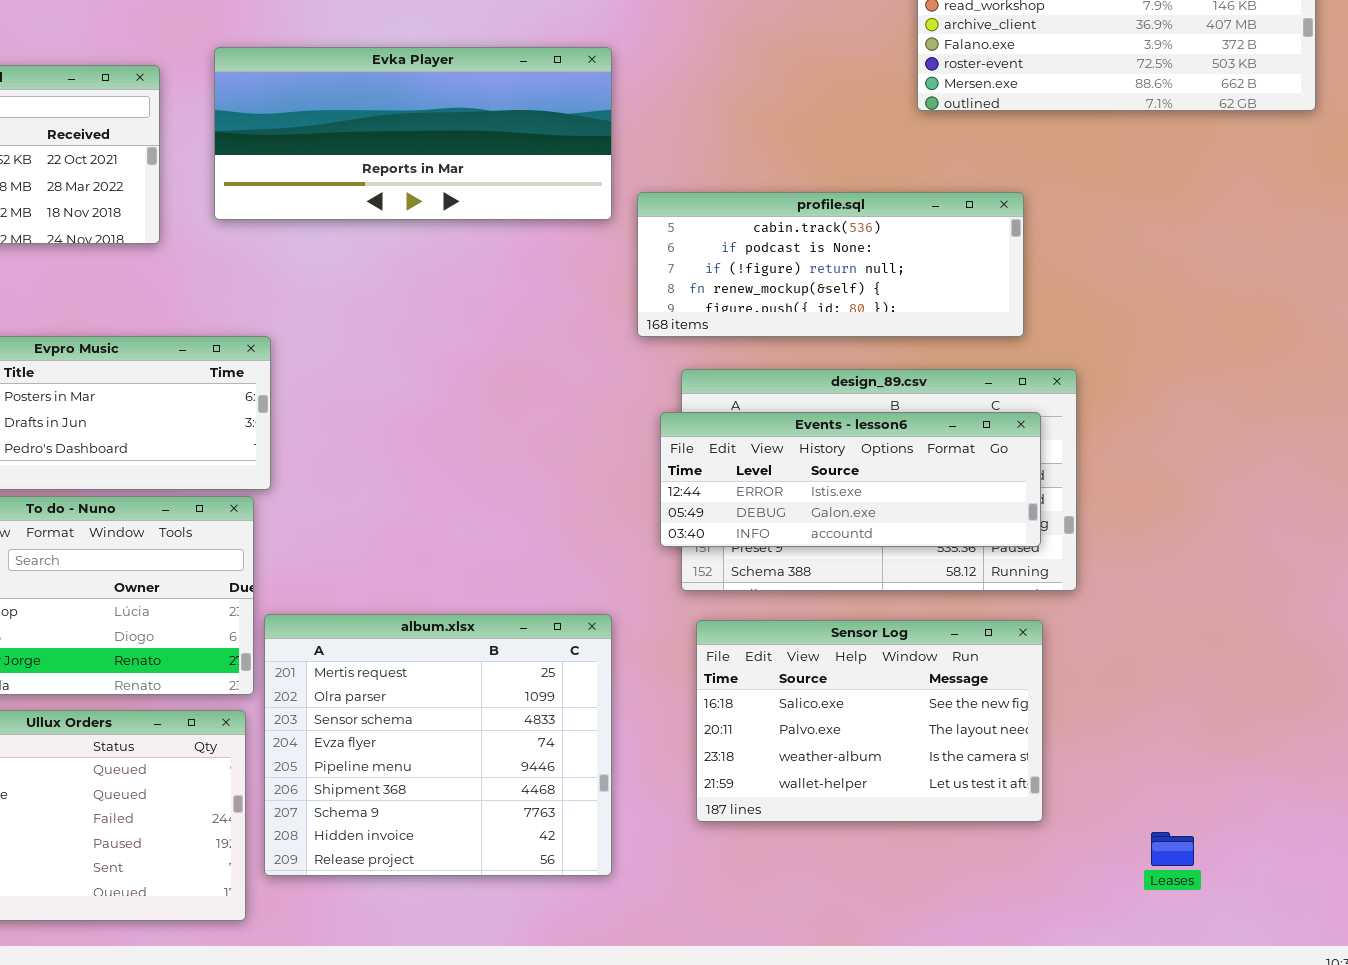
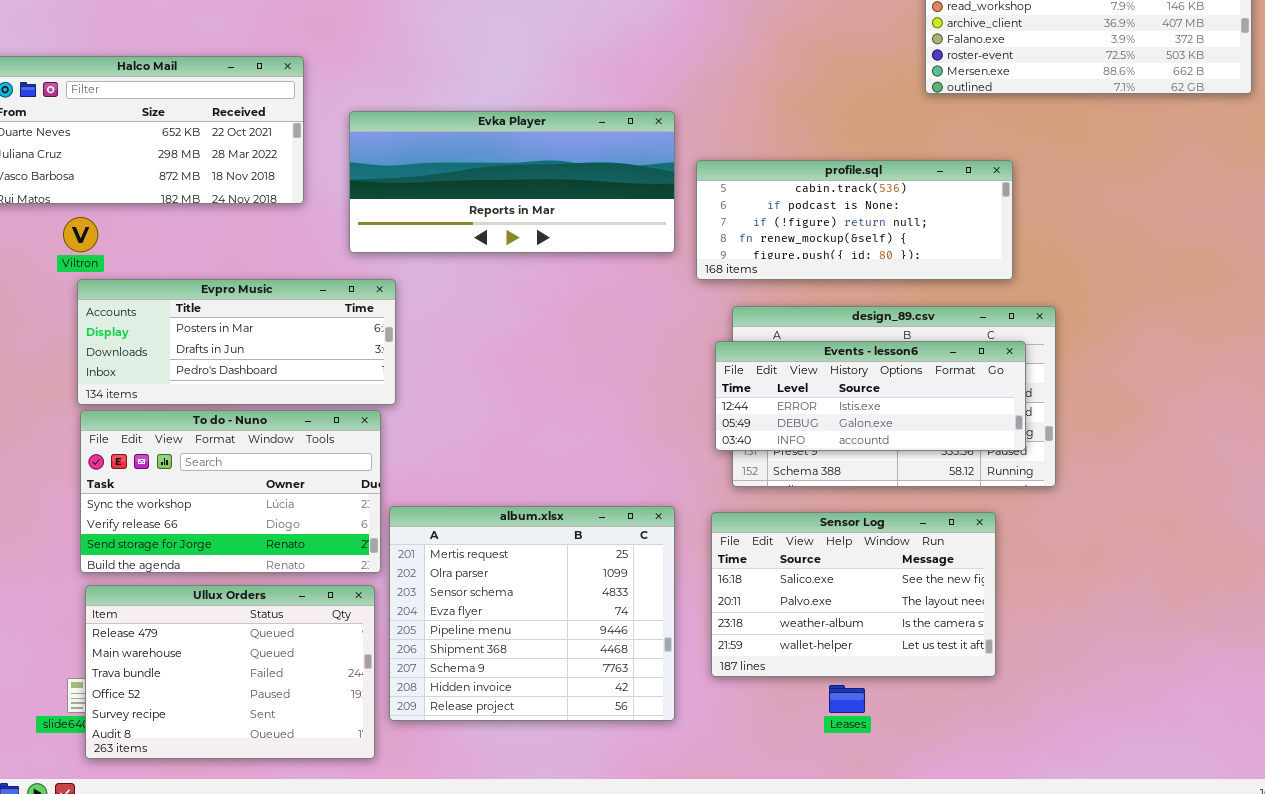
Evka Player: [214,47,612,220] -> [349,111,675,253], moved
Sensor Log: [696,620,1043,822] -> [711,512,996,677], moved
Leases: [1151,832,1194,866] -> [829,685,865,713], moved

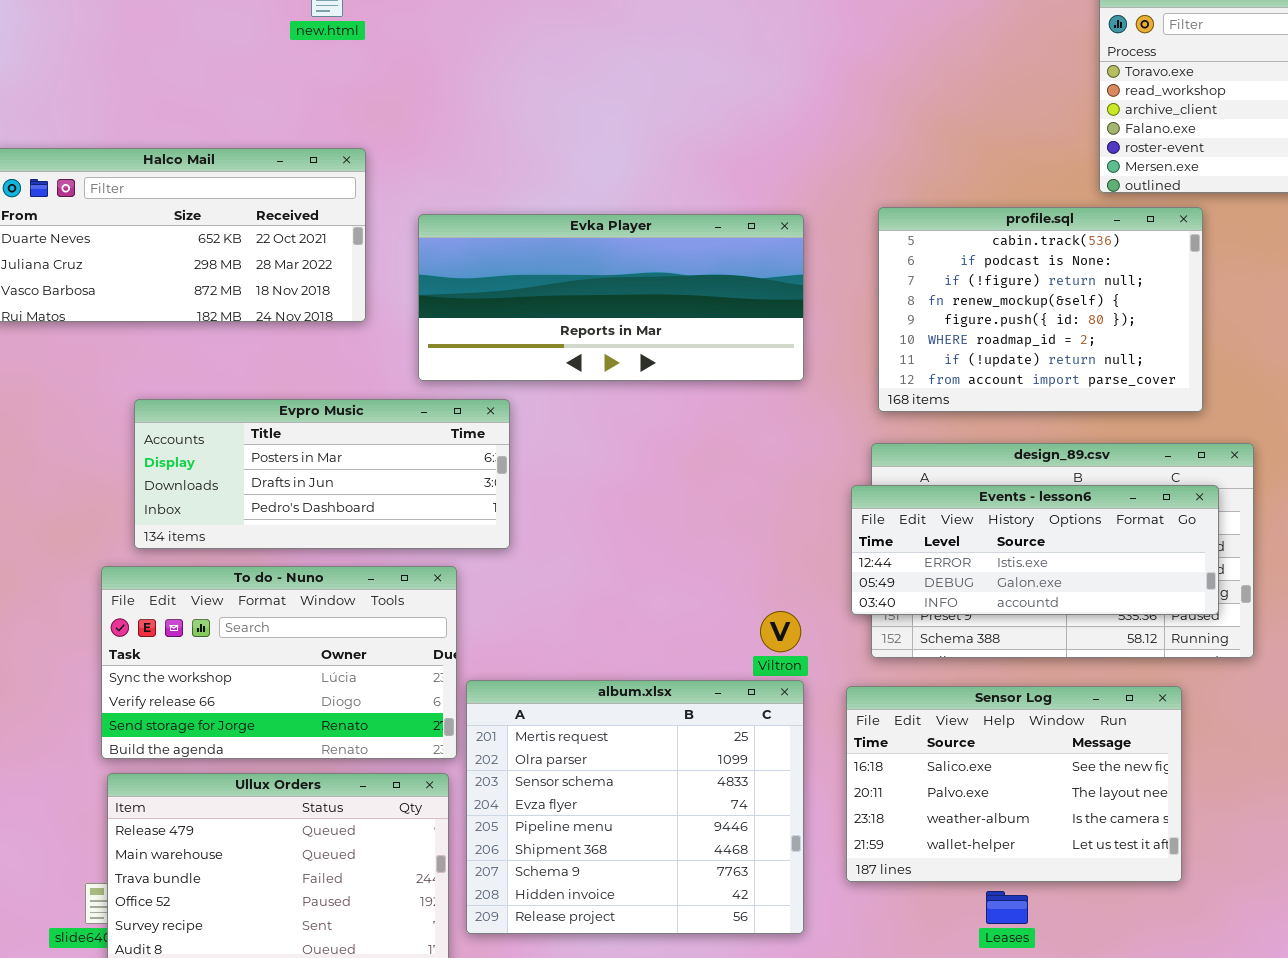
profile.sql: [696,160,1013,280] -> [878,207,1203,412], resized
Viltron: [63,217,98,252] -> [760,611,801,652], moved
Evpro Music: [77,279,396,405] -> [134,399,510,549], moved

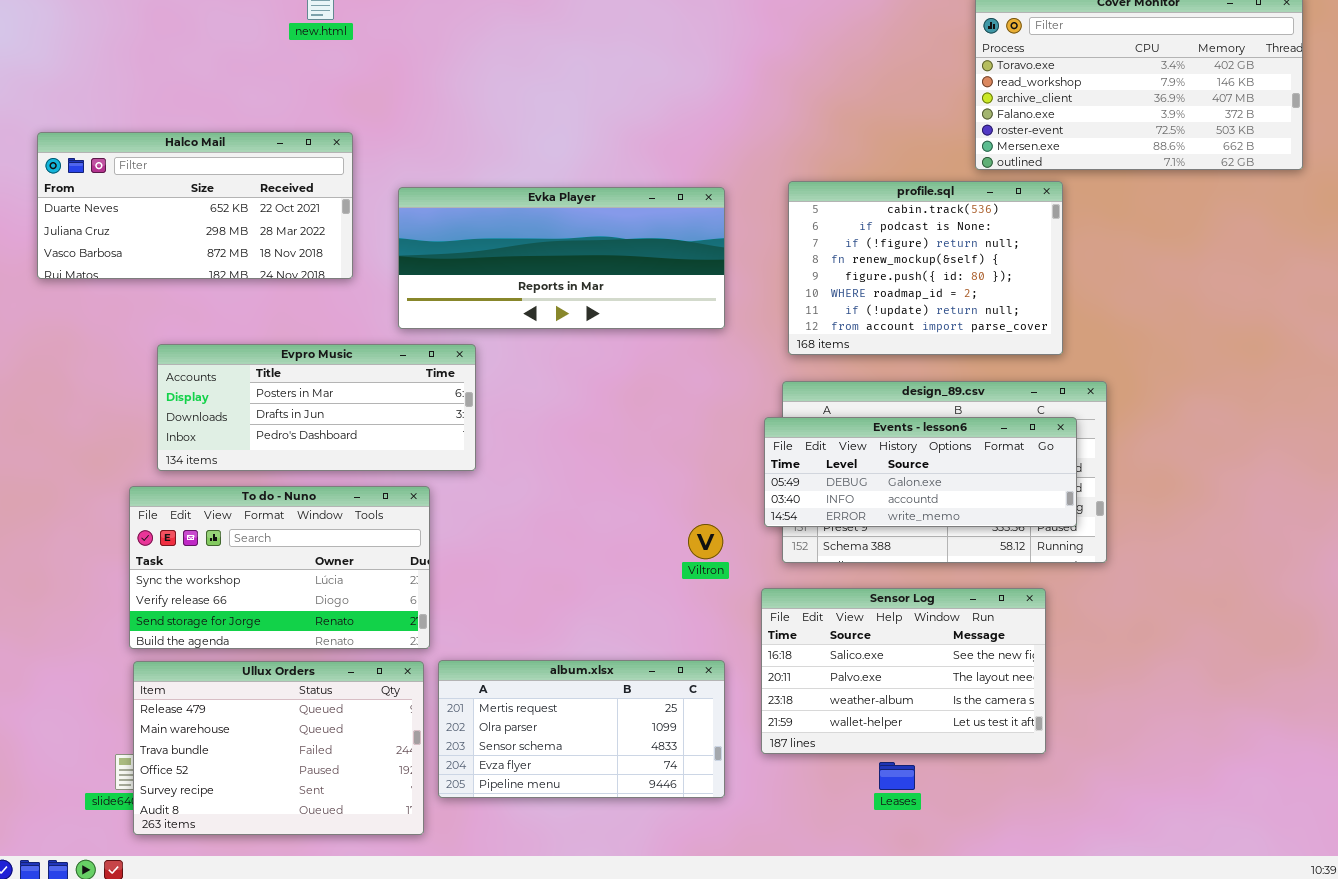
Events - lesson6: [851,485,1219,615] -> [764,417,1077,527], scrolled down 1 row
album.xlsx: [466,680,804,934] -> [438,660,725,798], resized

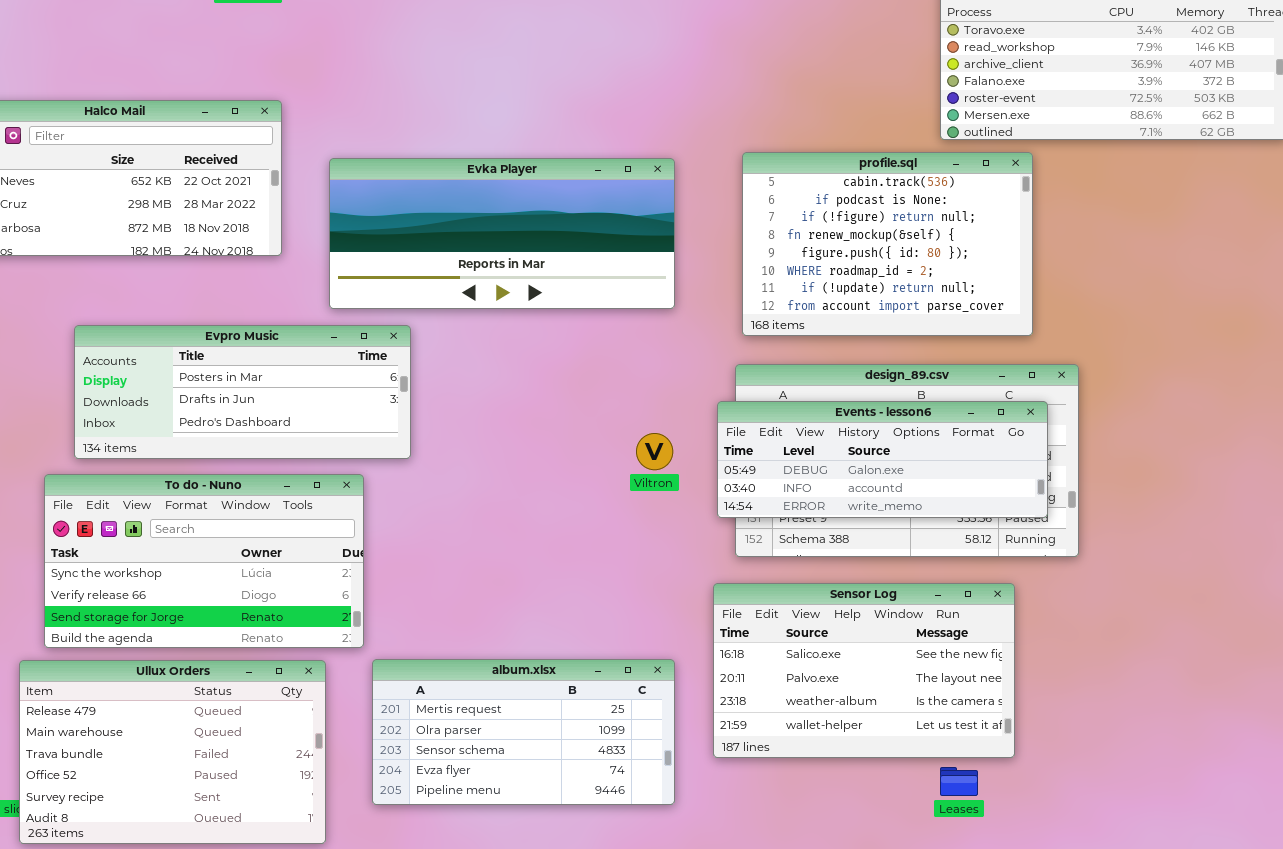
Viltron: [688,524,723,559] -> [636,433,673,470], moved
Ullux Orders: [133,661,424,835] -> [19,660,326,844], moved
Leases: [879,762,915,790] -> [940,767,978,796], moved

